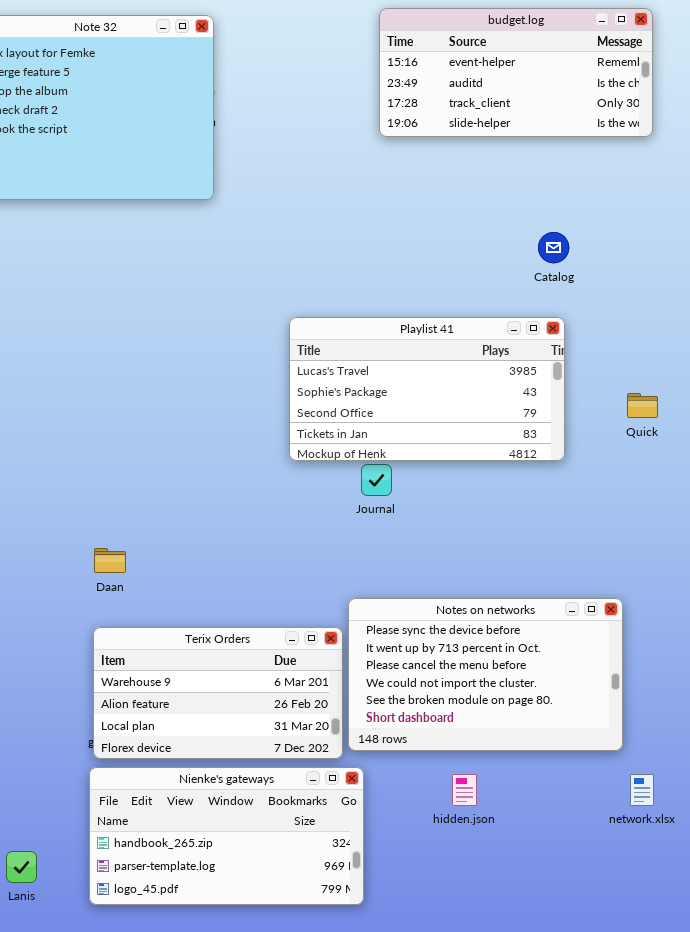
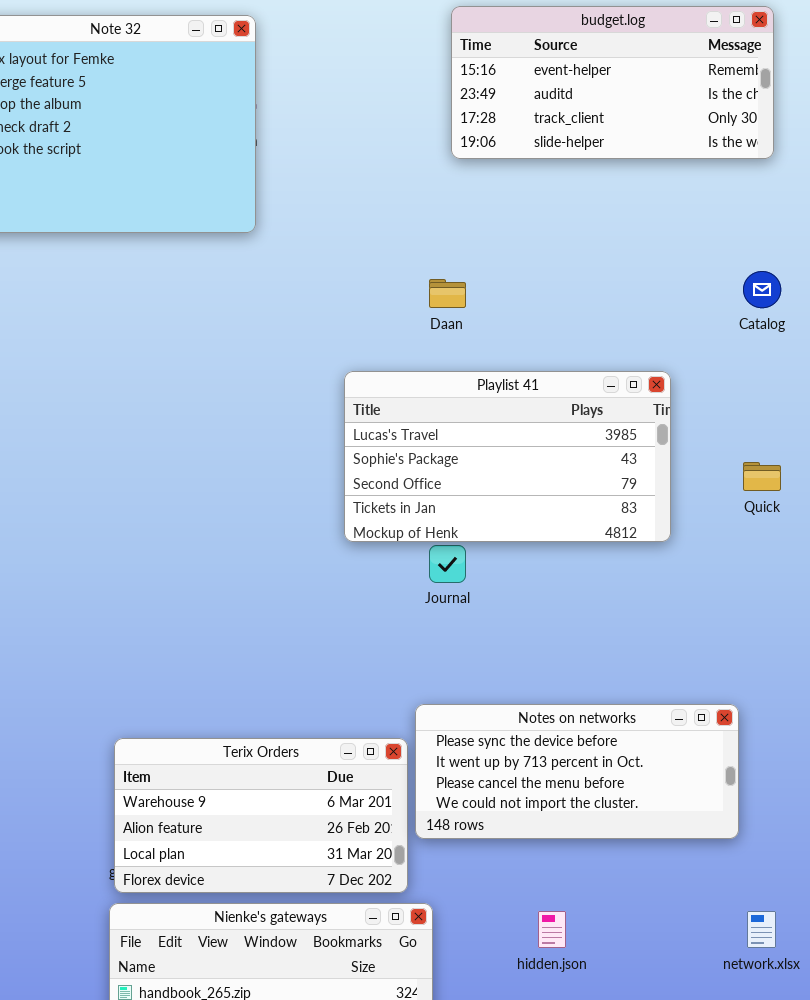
Catalog: [538,232,569,263] -> [743,271,781,308], moved
Daan: [94,548,126,573] -> [429,279,466,308], moved
Notes on networks: [348,598,623,751] -> [415,704,739,839], resized

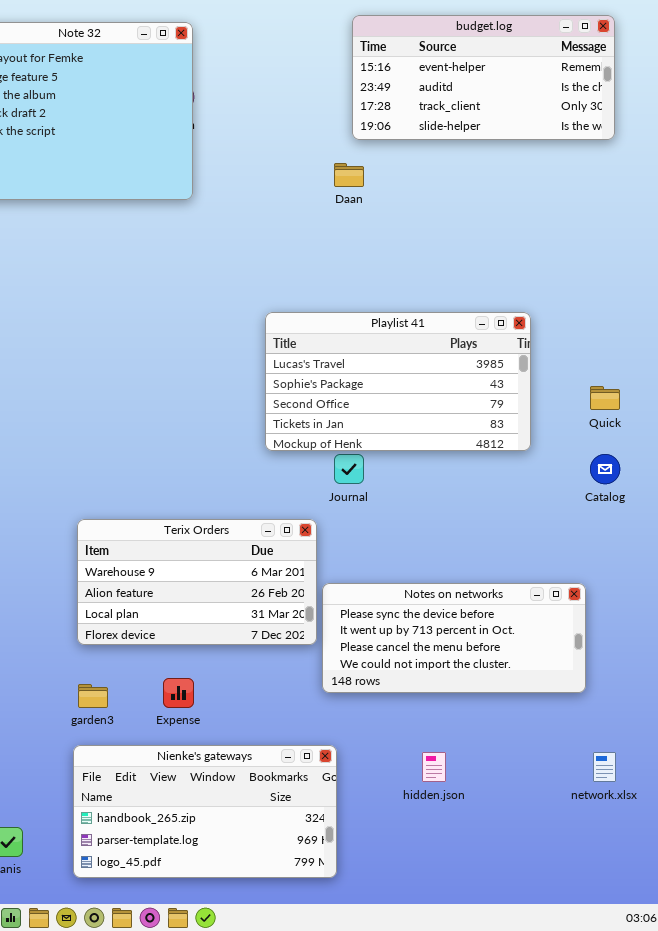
Catalog: [743,271,781,308] -> [590,454,620,484], moved
Daan: [429,279,466,308] -> [334,163,364,187], moved
Terix Orders: [114,738,408,893] -> [77,519,317,645], moved

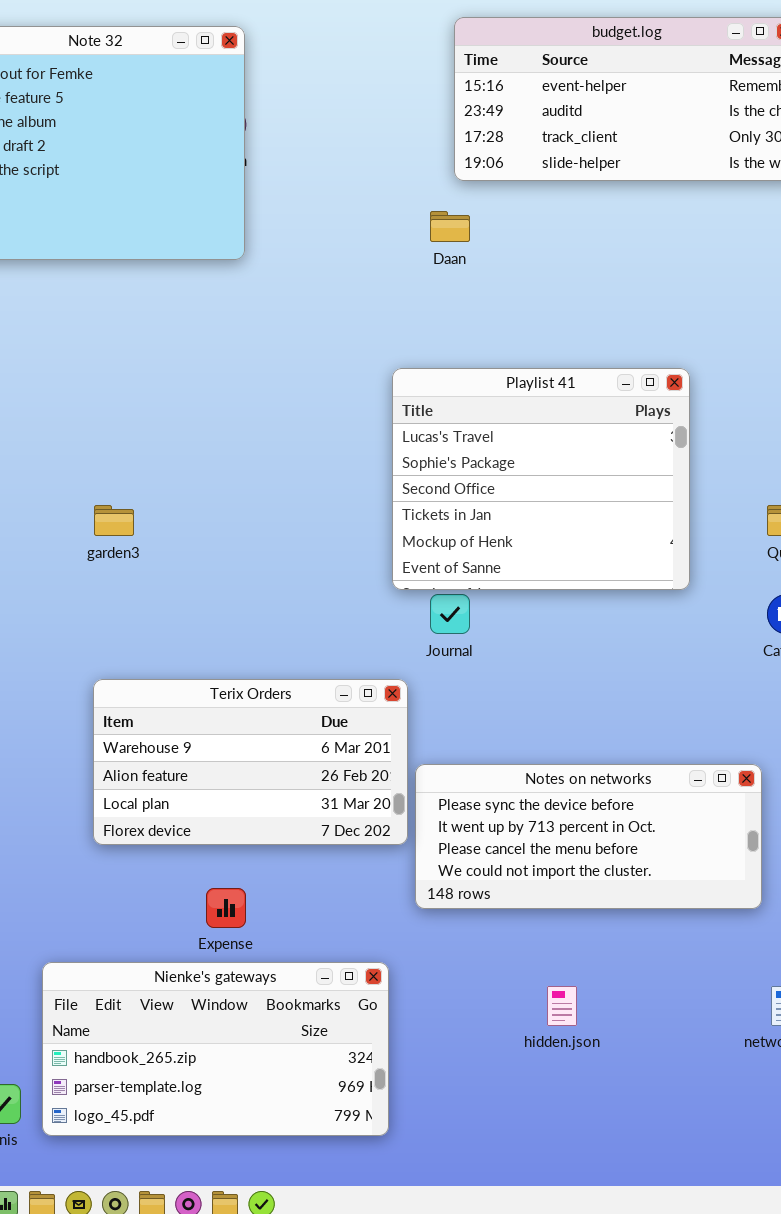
Playlist 41: [265,312,531,451] -> [392,368,690,590], resized
garden3: [78,684,108,708] -> [94,505,134,536], moved
Nienke's gateways: [73,745,337,878] -> [42,962,389,1136], moved

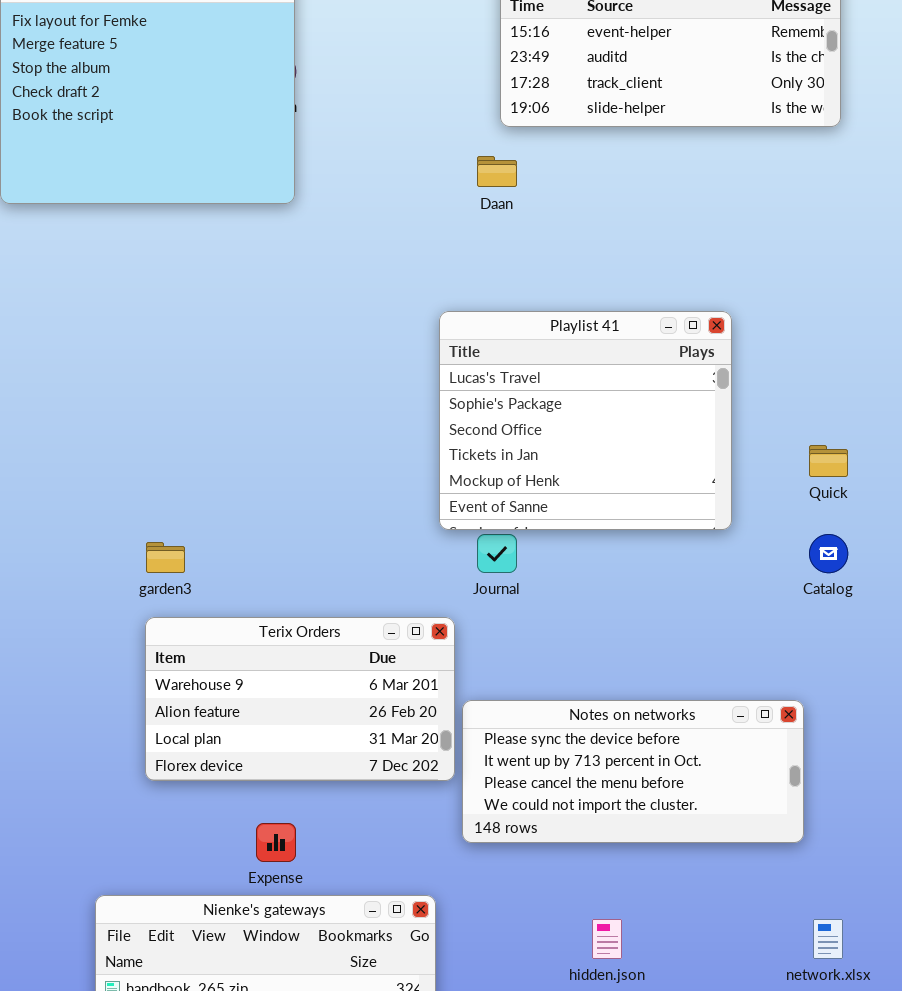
garden3: [94,505,134,536] -> [146,542,185,573], moved

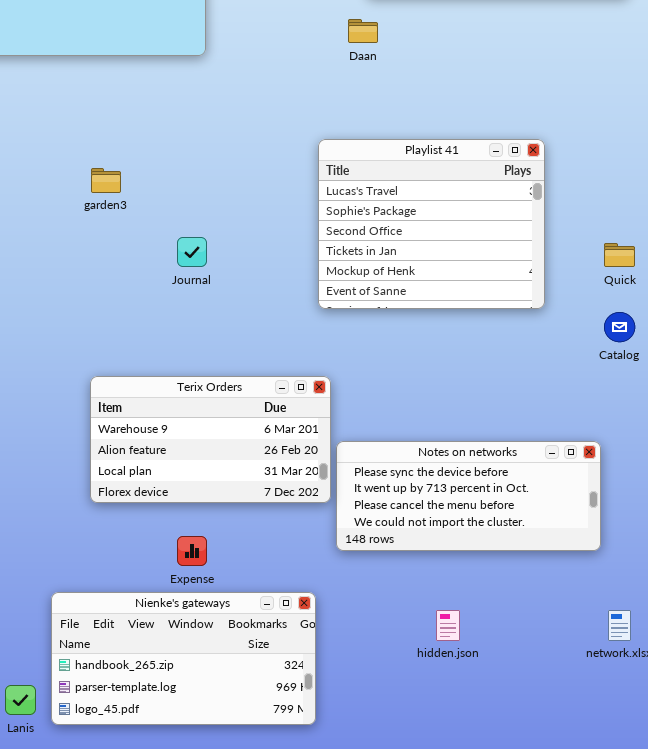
Journal: [477,534,517,573] -> [177,237,207,267], moved
garden3: [146,542,185,573] -> [91,168,121,193], moved

